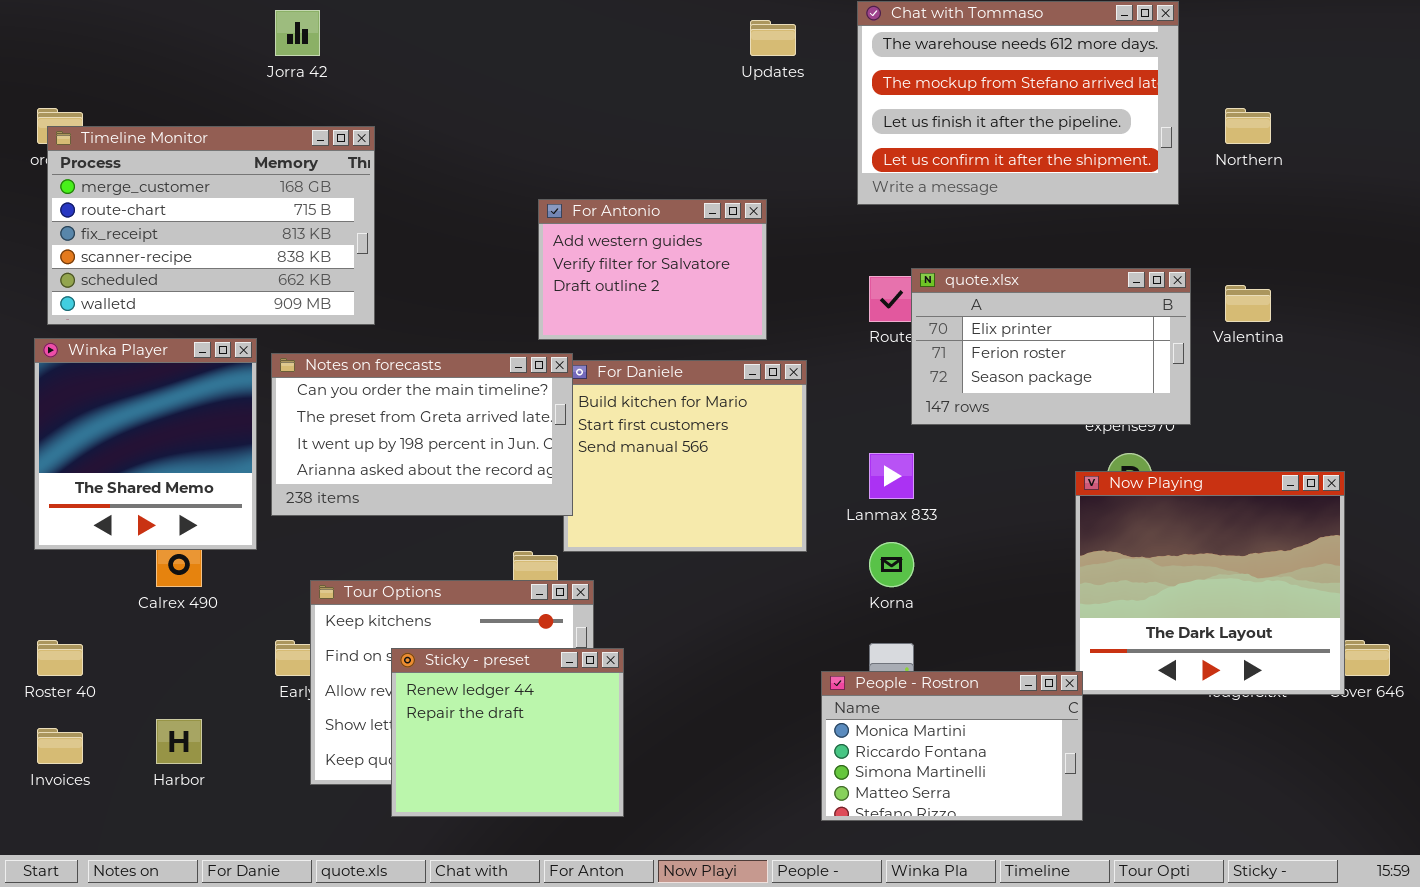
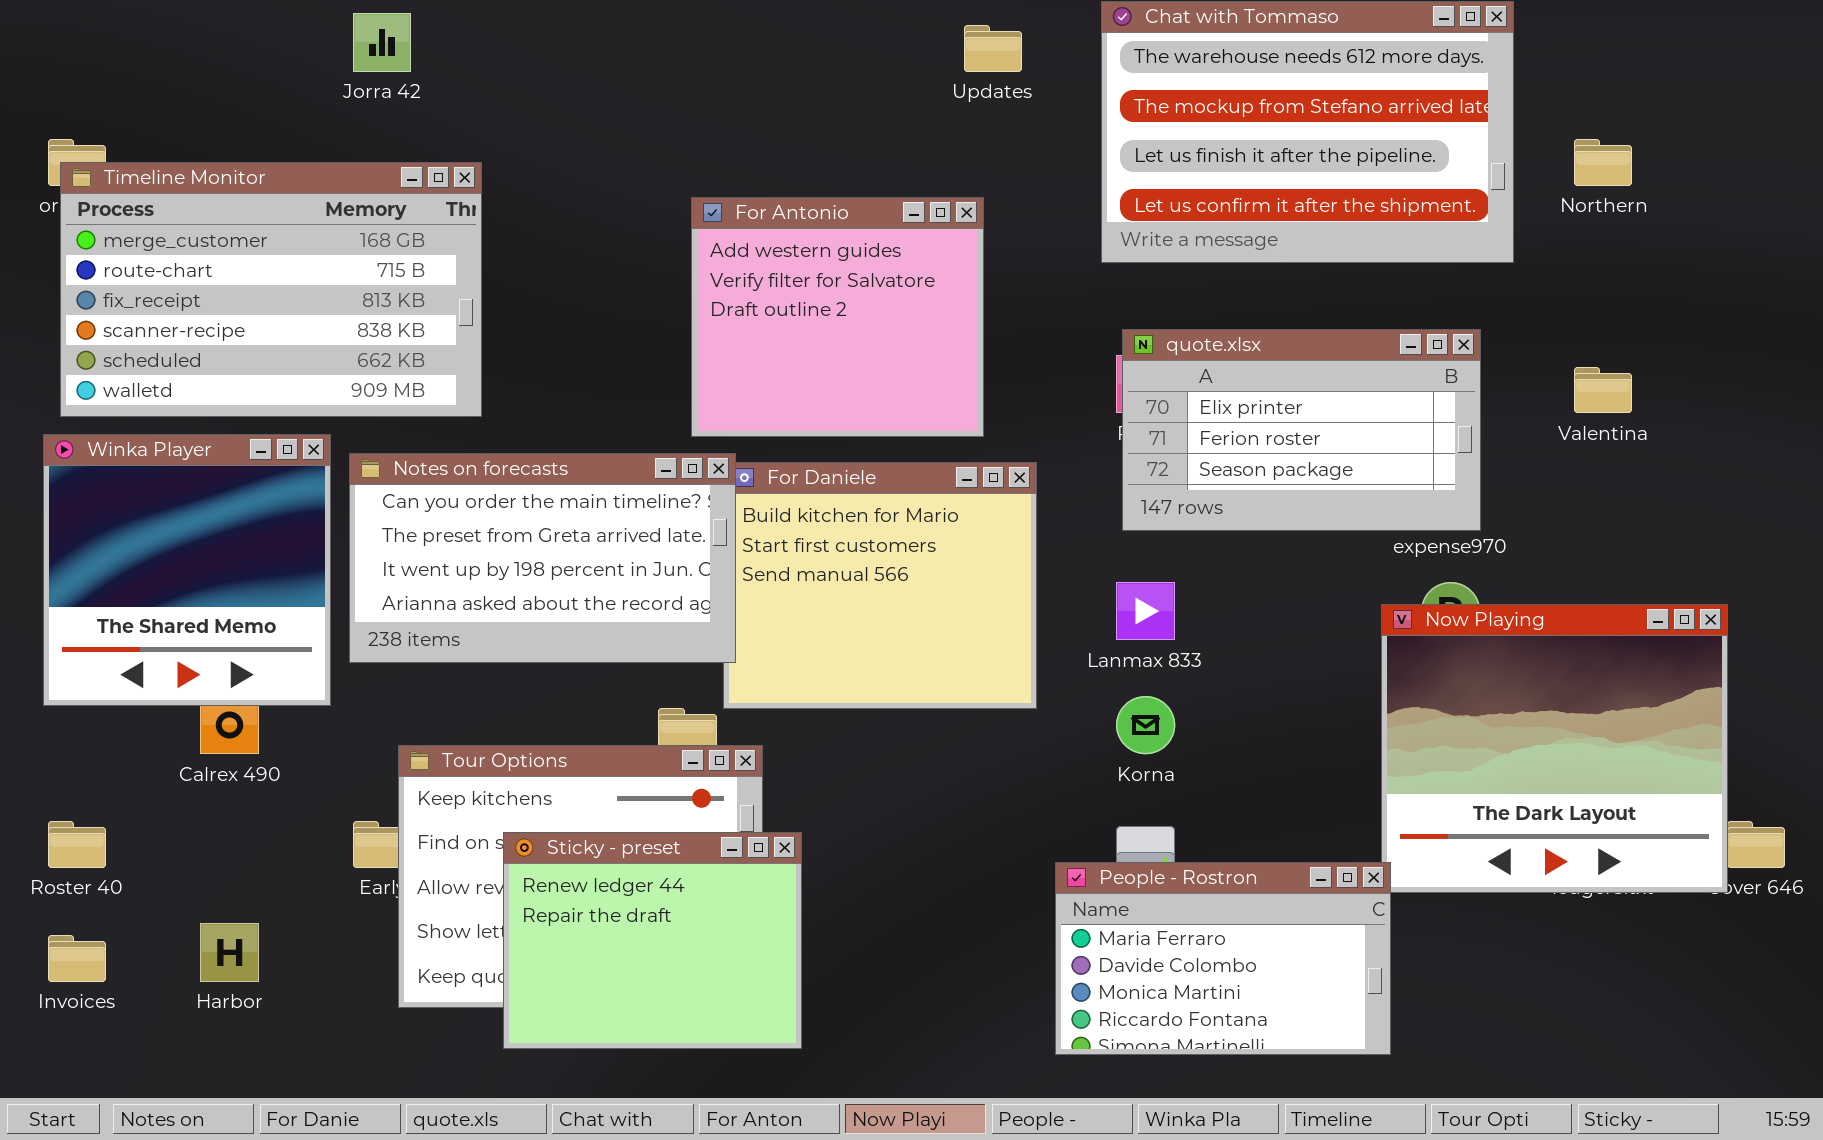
For Antonio: [538,199,767,340] -> [691,197,984,437], resized
quote.xlsx: [911,268,1191,425] -> [1122,329,1481,531], moved
People - Rostron: [821,671,1083,821] -> [1055,862,1391,1055], scrolled up 2 rows

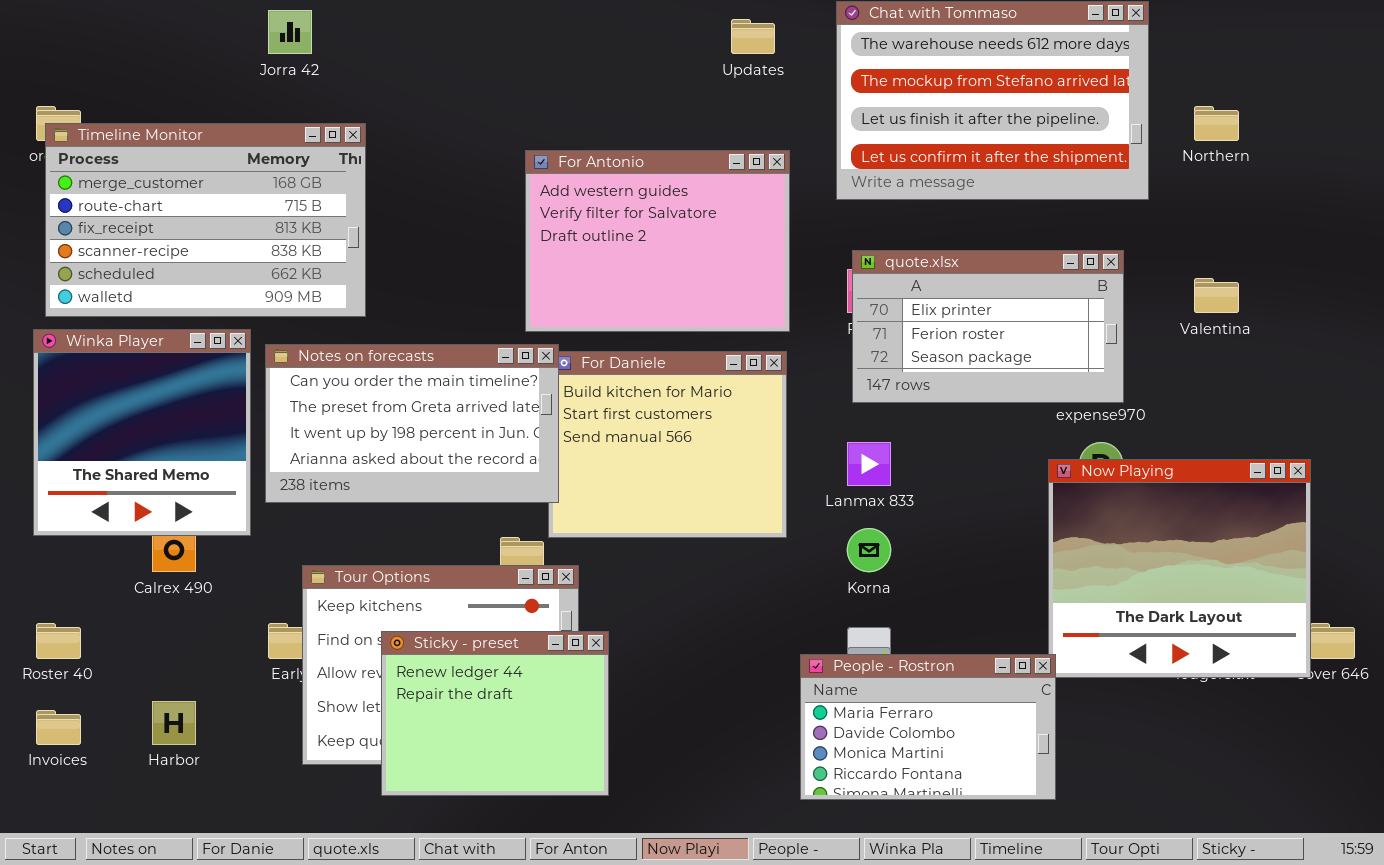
For Antonio: [691,197,984,437] -> [525,150,790,332], resized

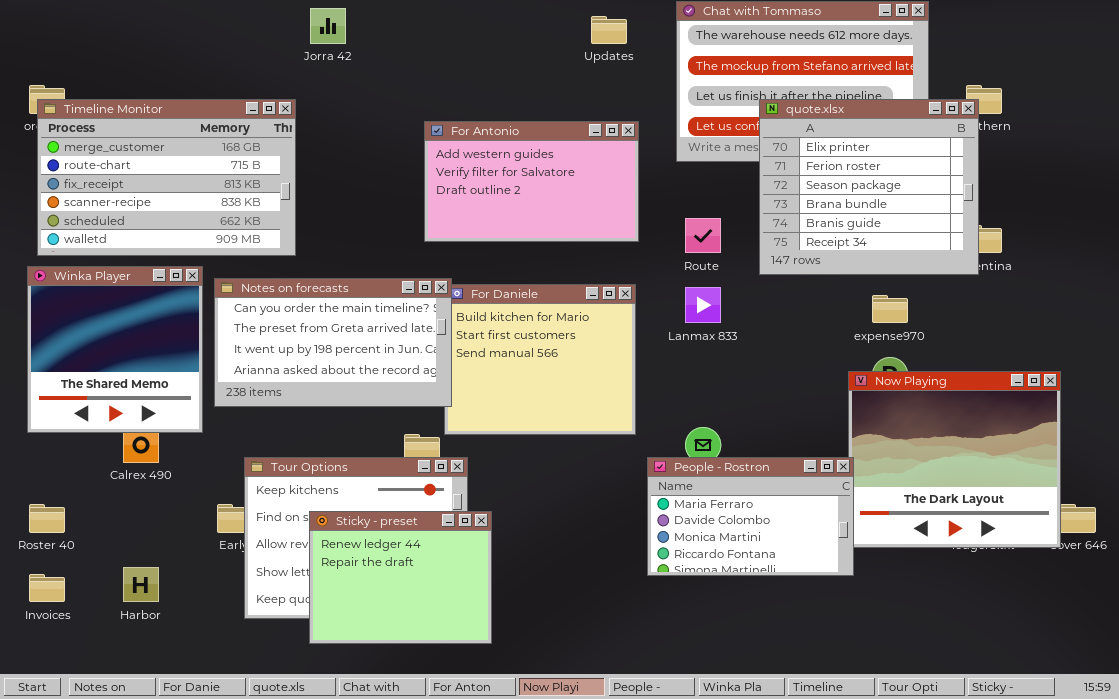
Jorra 42: [268,10,312,54] -> [310,8,346,44], moved
For Antonio: [525,150,790,332] -> [424,121,639,242], resized
quote.xlsx: [852,250,1124,403] -> [759,99,979,275], moved, resized
Lanmax 833: [847,442,891,486] -> [685,287,721,323], moved
People - Rostron: [800,654,1056,800] -> [647,457,854,576], moved

